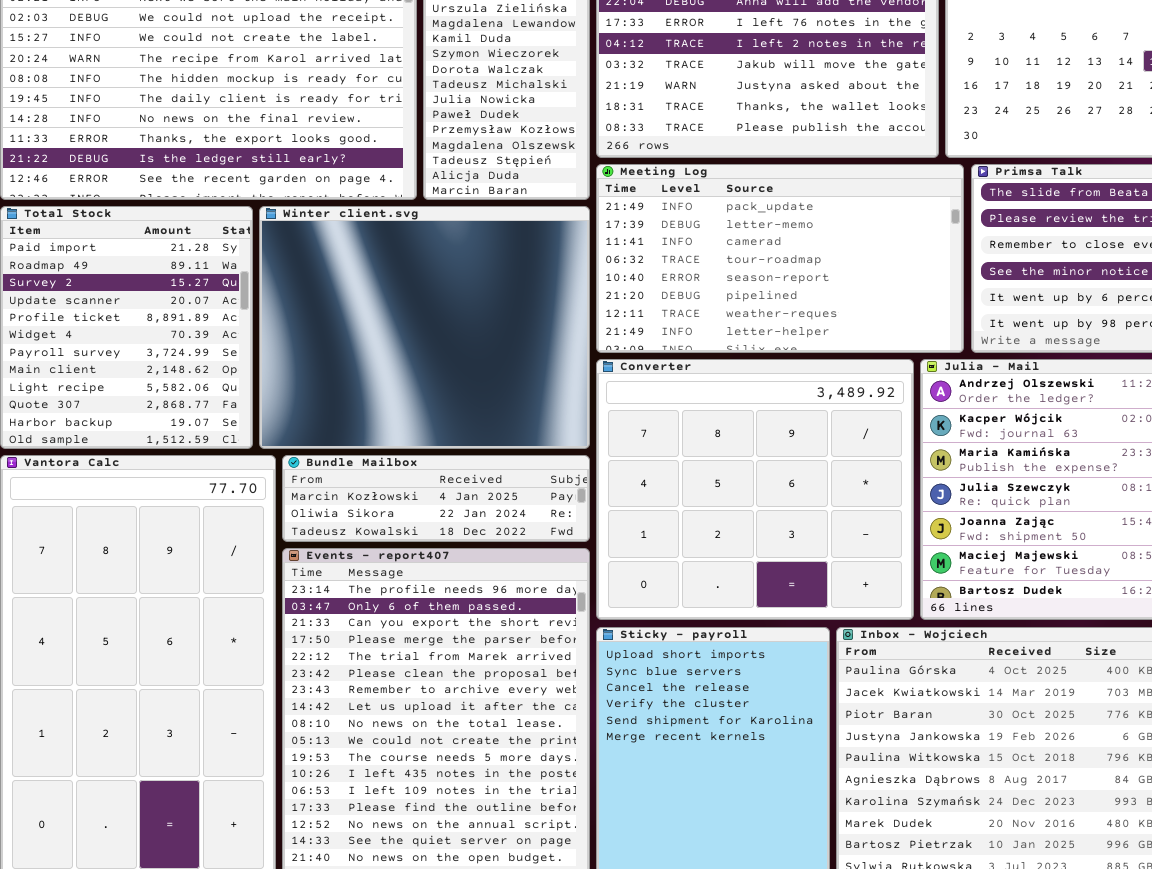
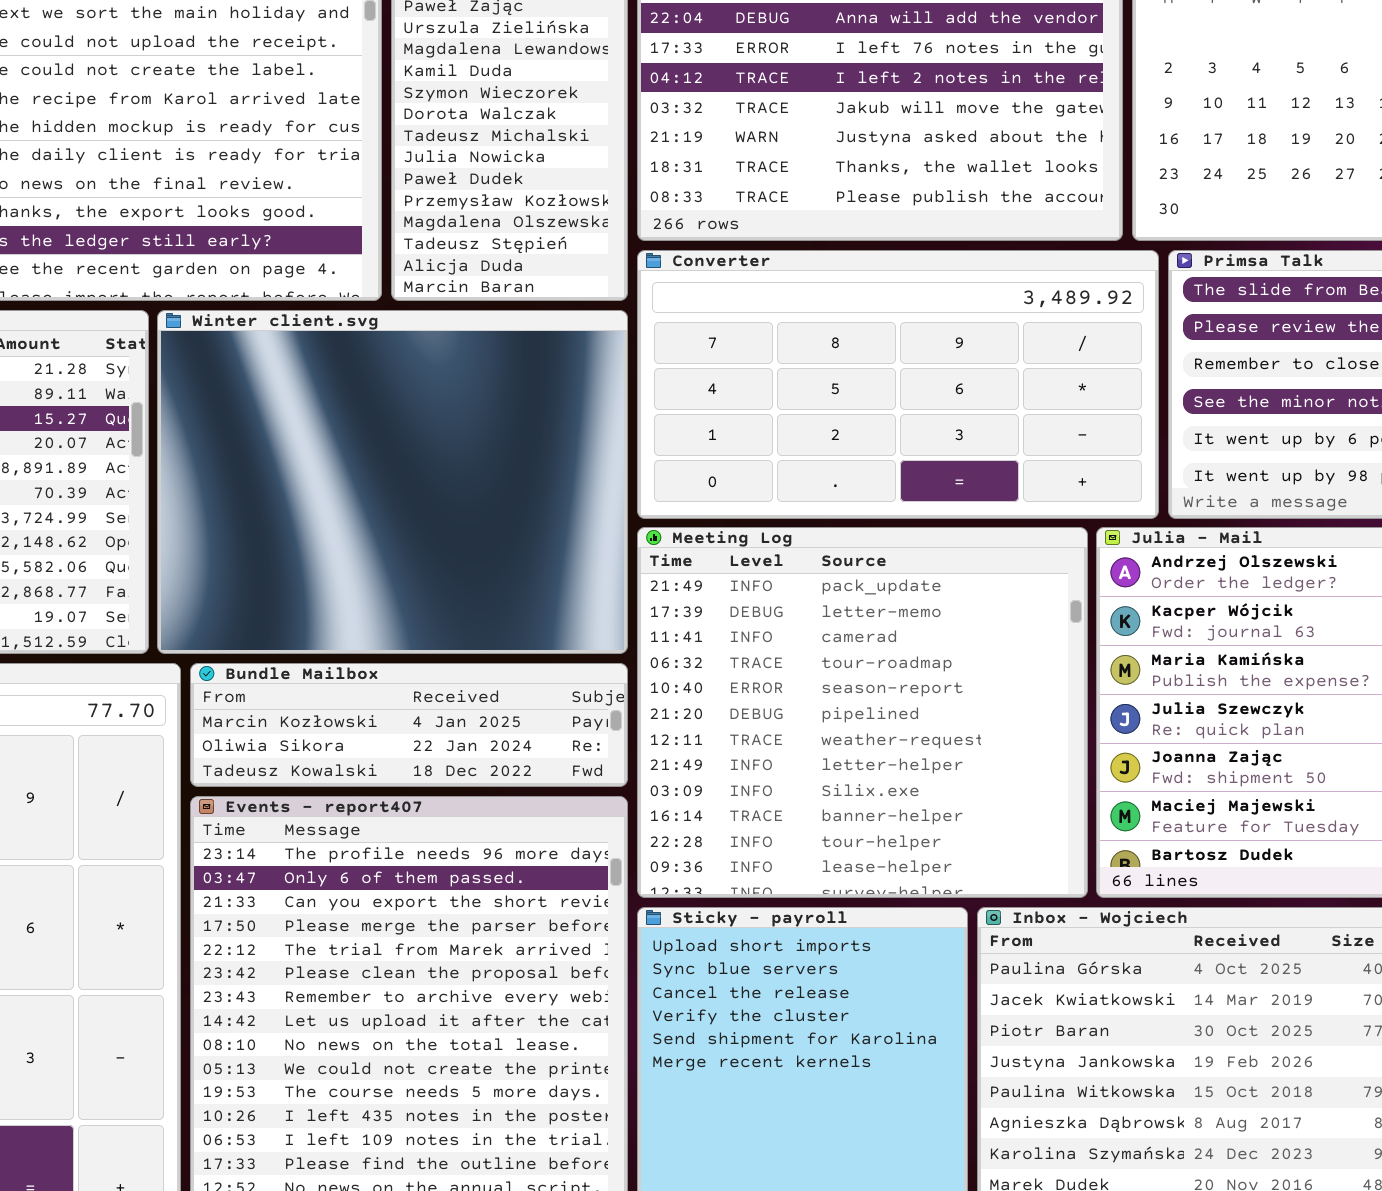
Meeting Log: [596,164,964,353] -> [637,527,1088,898], moved, resized
Converter: [596,359,914,620] -> [637,250,1159,519], moved, resized

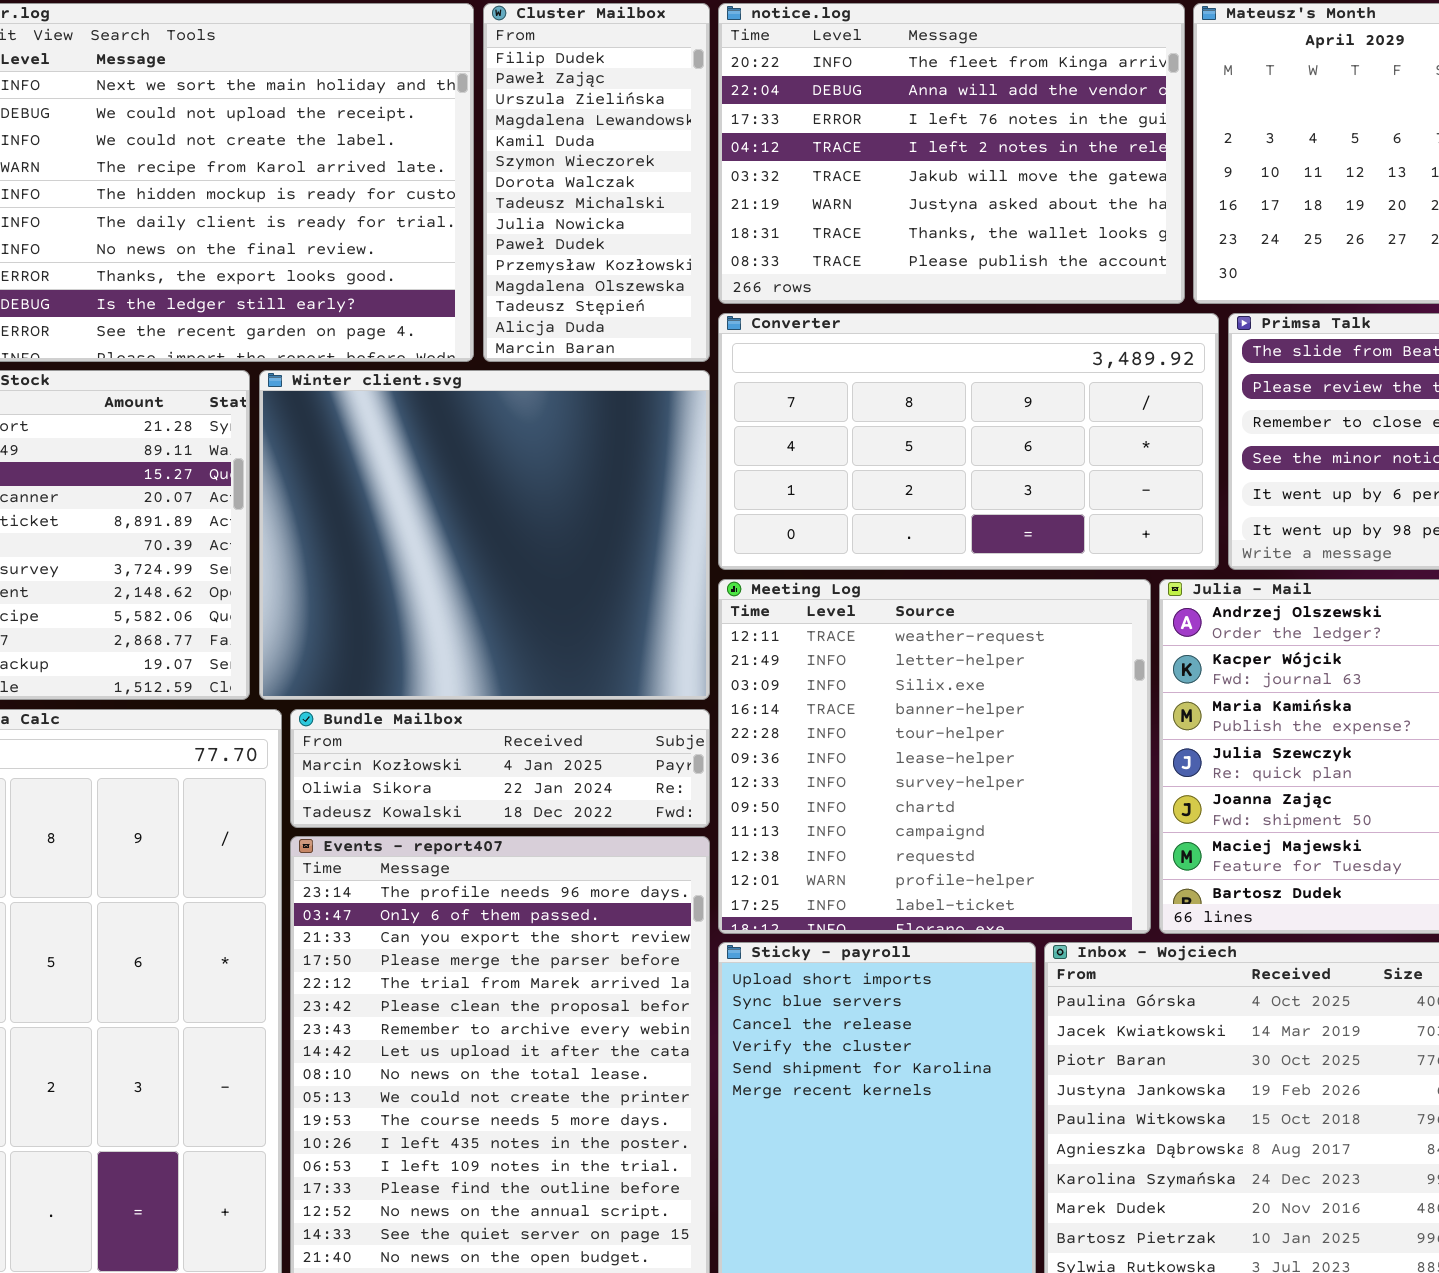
Meeting Log: [637,527,1088,898] -> [718,579,1151,934], scrolled down 6 rows

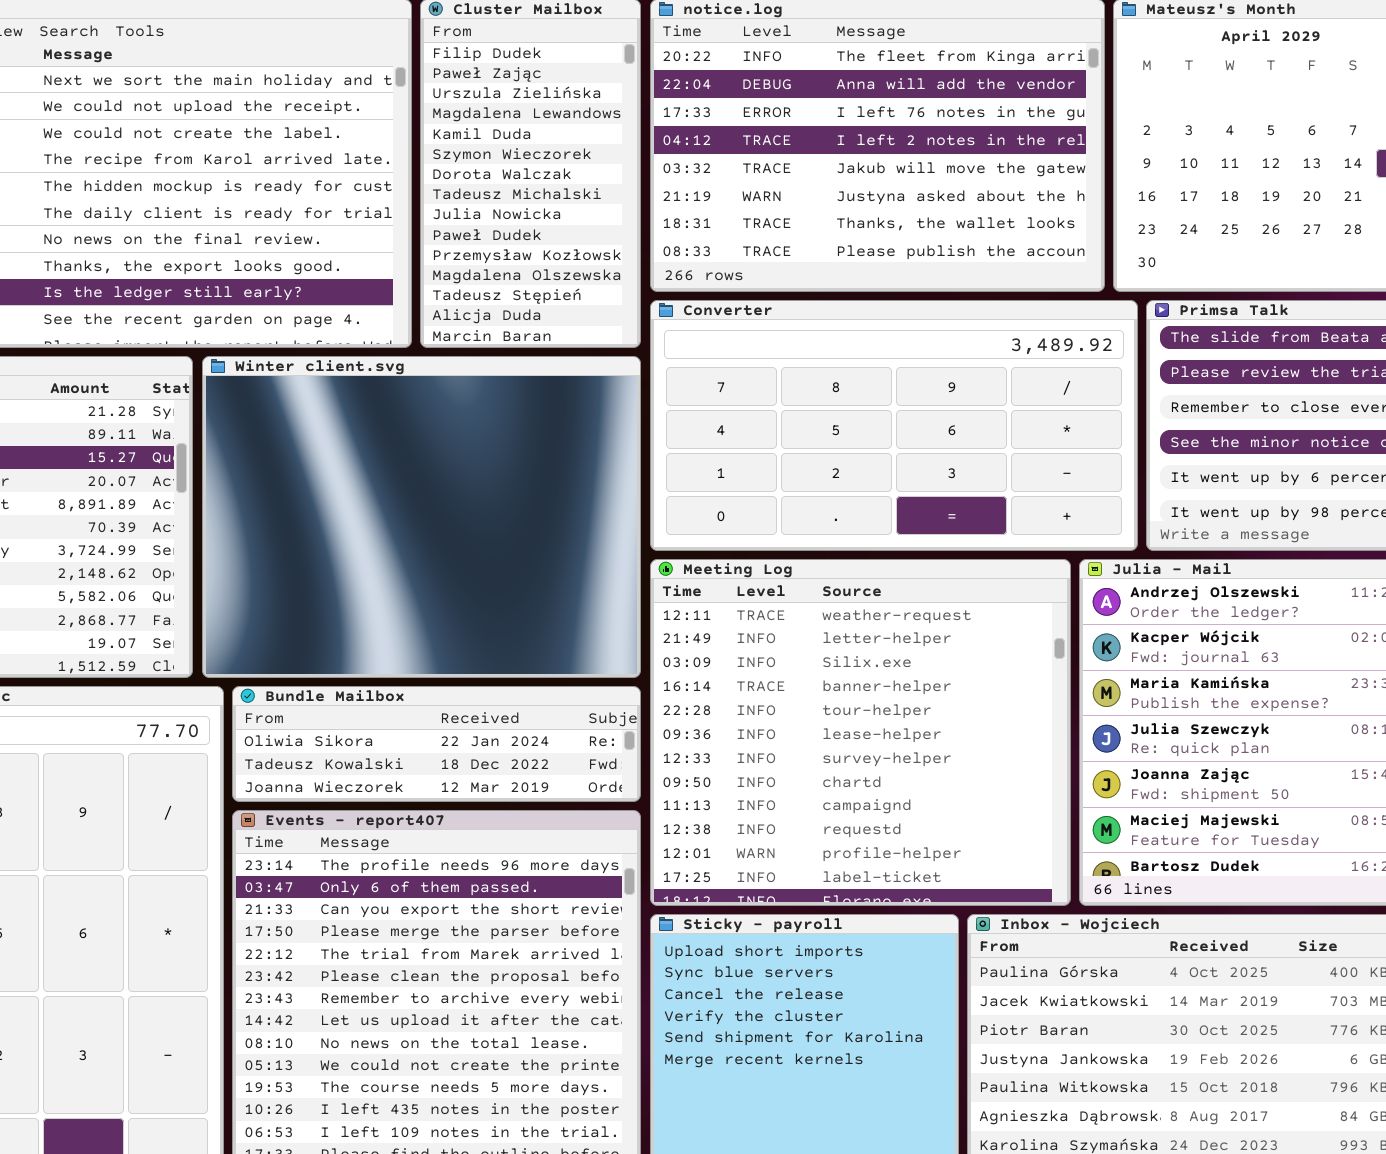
Bundle Mailbox: [290,709,710,828] -> [232,686,641,802], scrolled down 1 row

